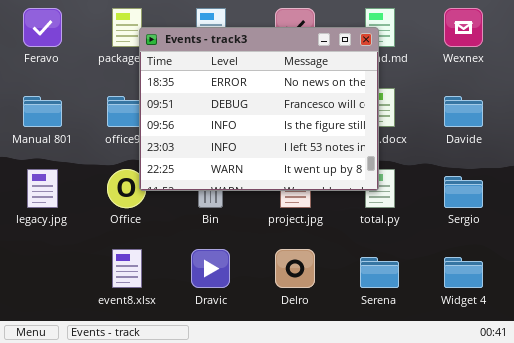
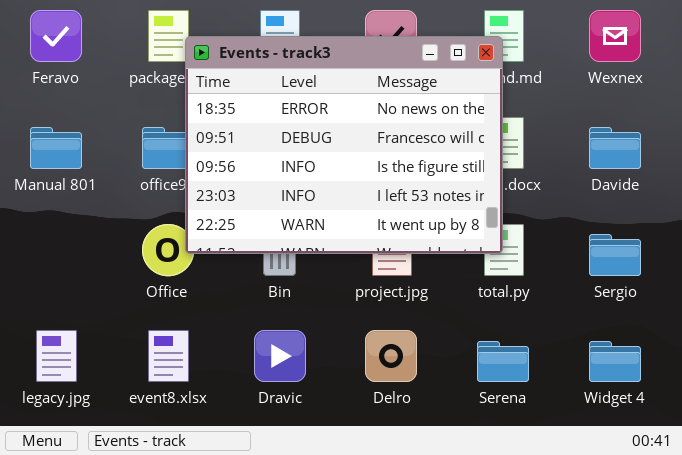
legacy.jpg: [27,169,58,208] -> [36,330,77,382], moved

